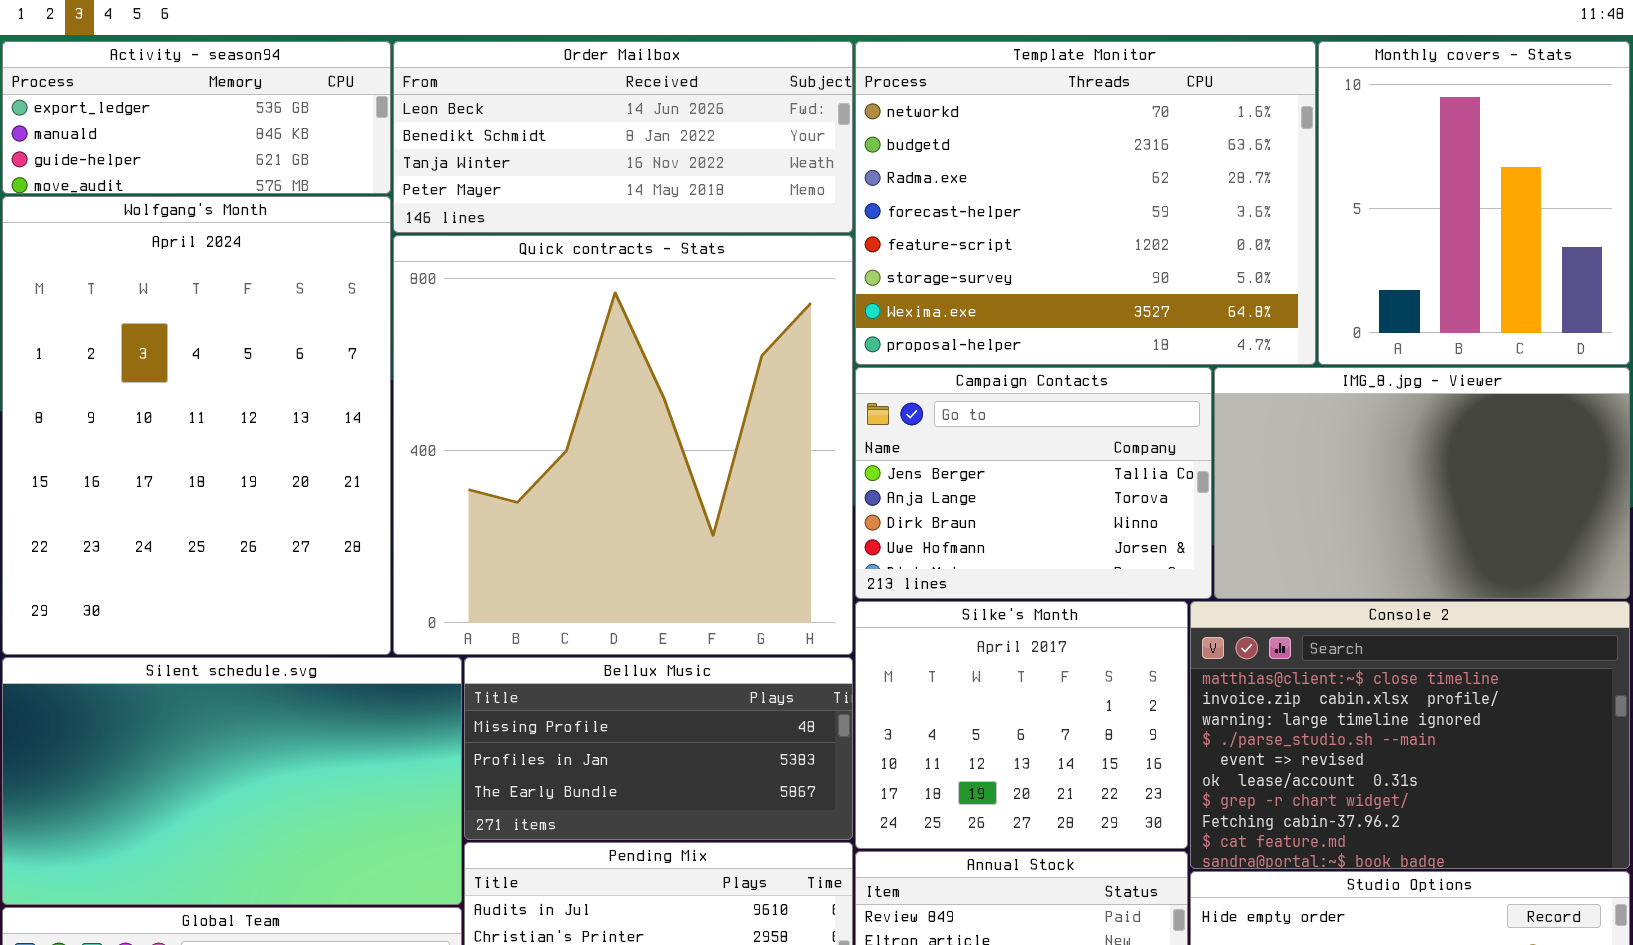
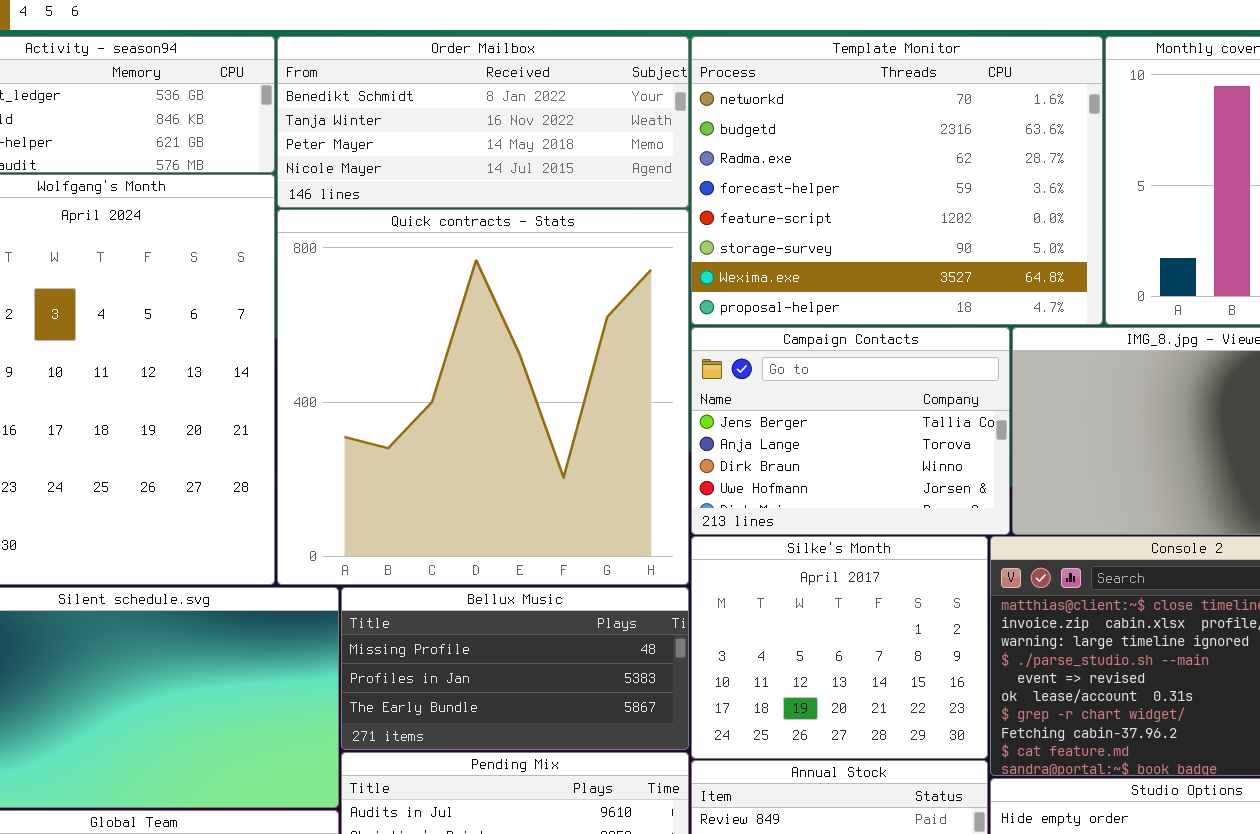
Order Mailbox: [393,41,853,233] -> [277,36,689,208], scrolled down 1 row

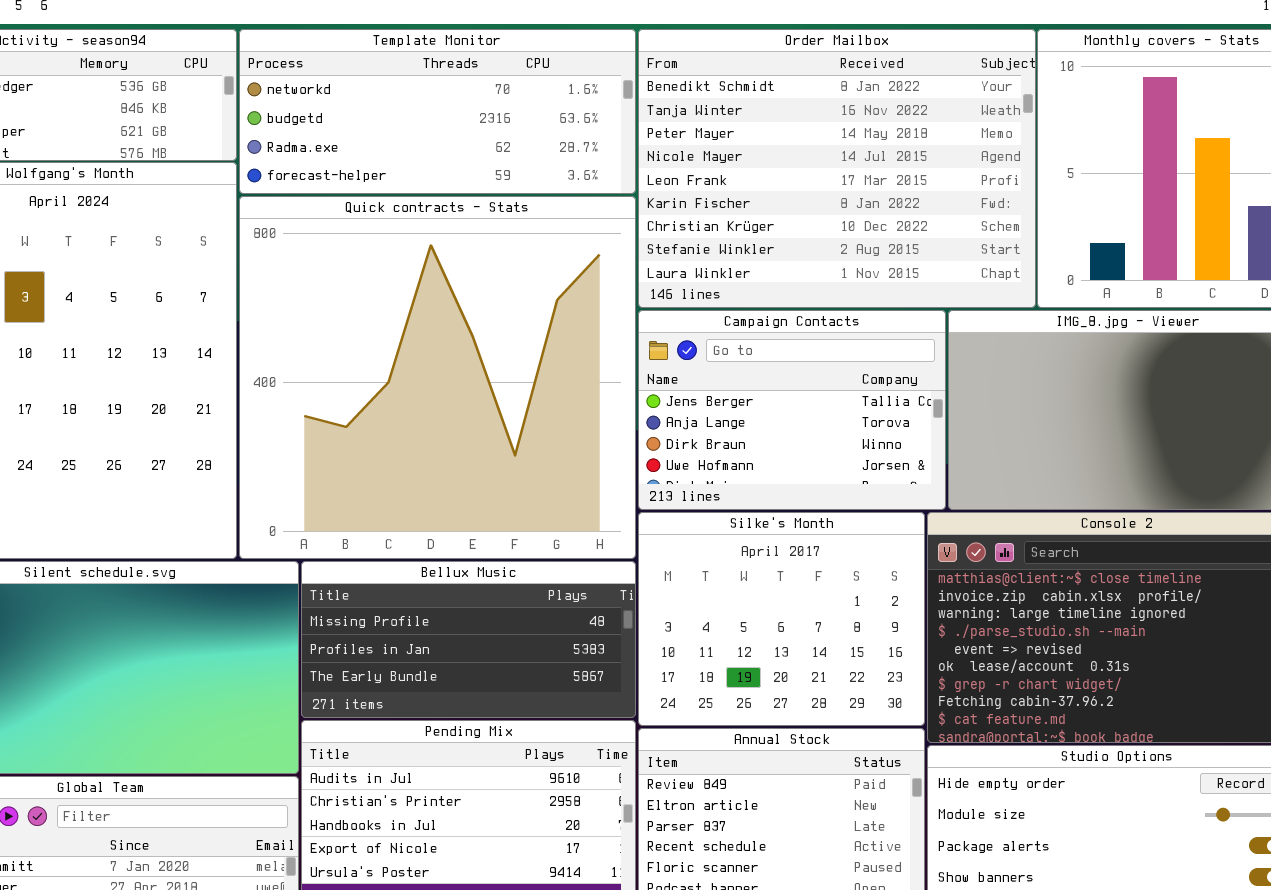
Order Mailbox: [277,36,689,208] -> [638,29,1036,308], moved, resized
Template Monitor: [691,36,1103,325] -> [239,29,636,194], moved, resized

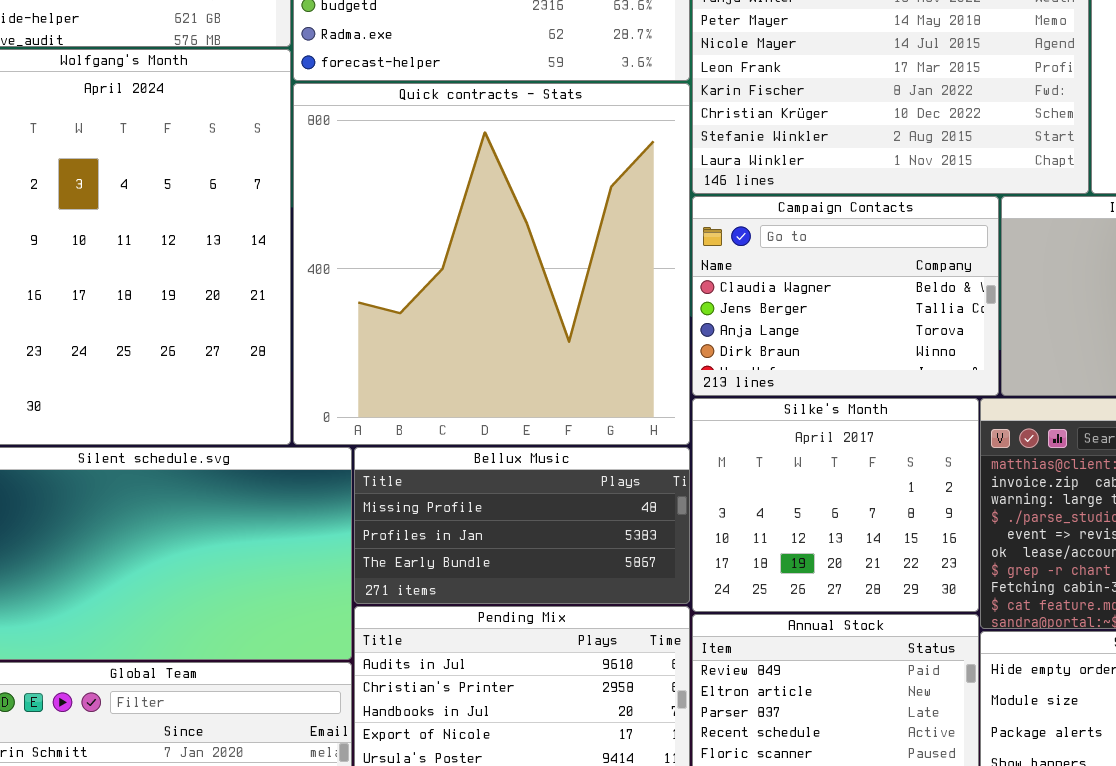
Campaign Contacts: [638,310,946,510] -> [692,196,999,396], scrolled up 1 row

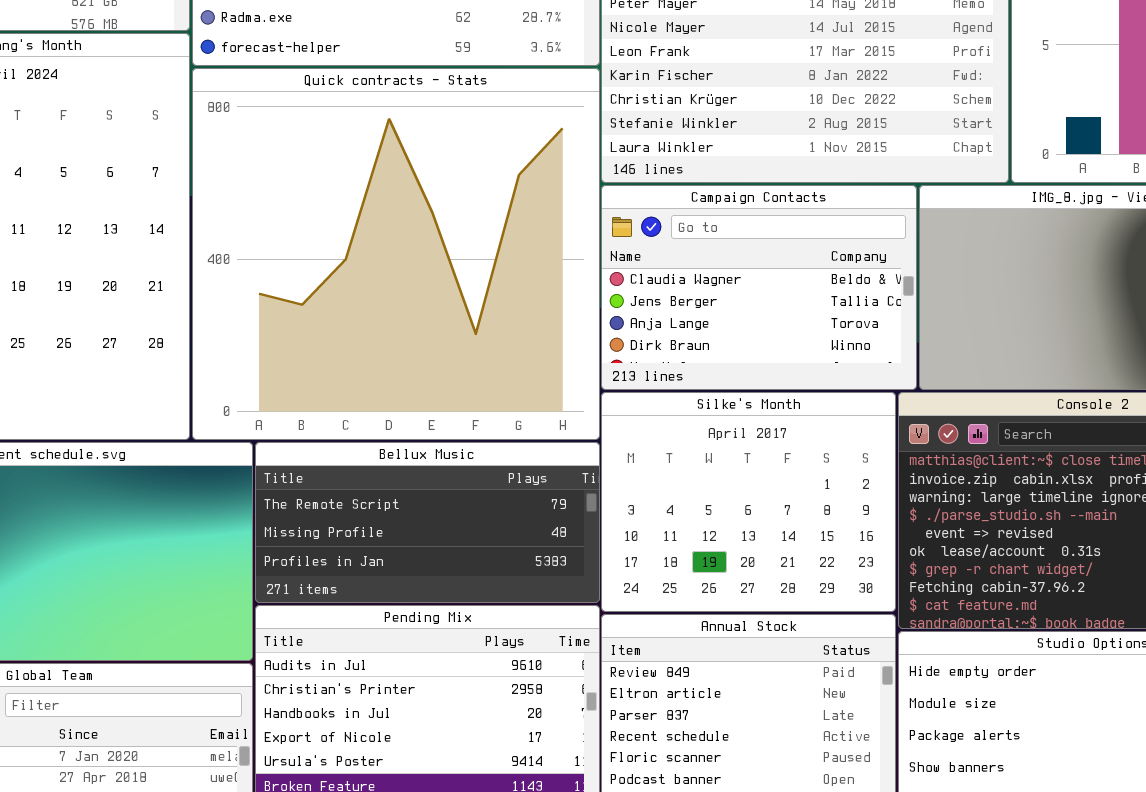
Bellux Music: [354,447,690,604] -> [255,442,600,603], scrolled up 1 row

